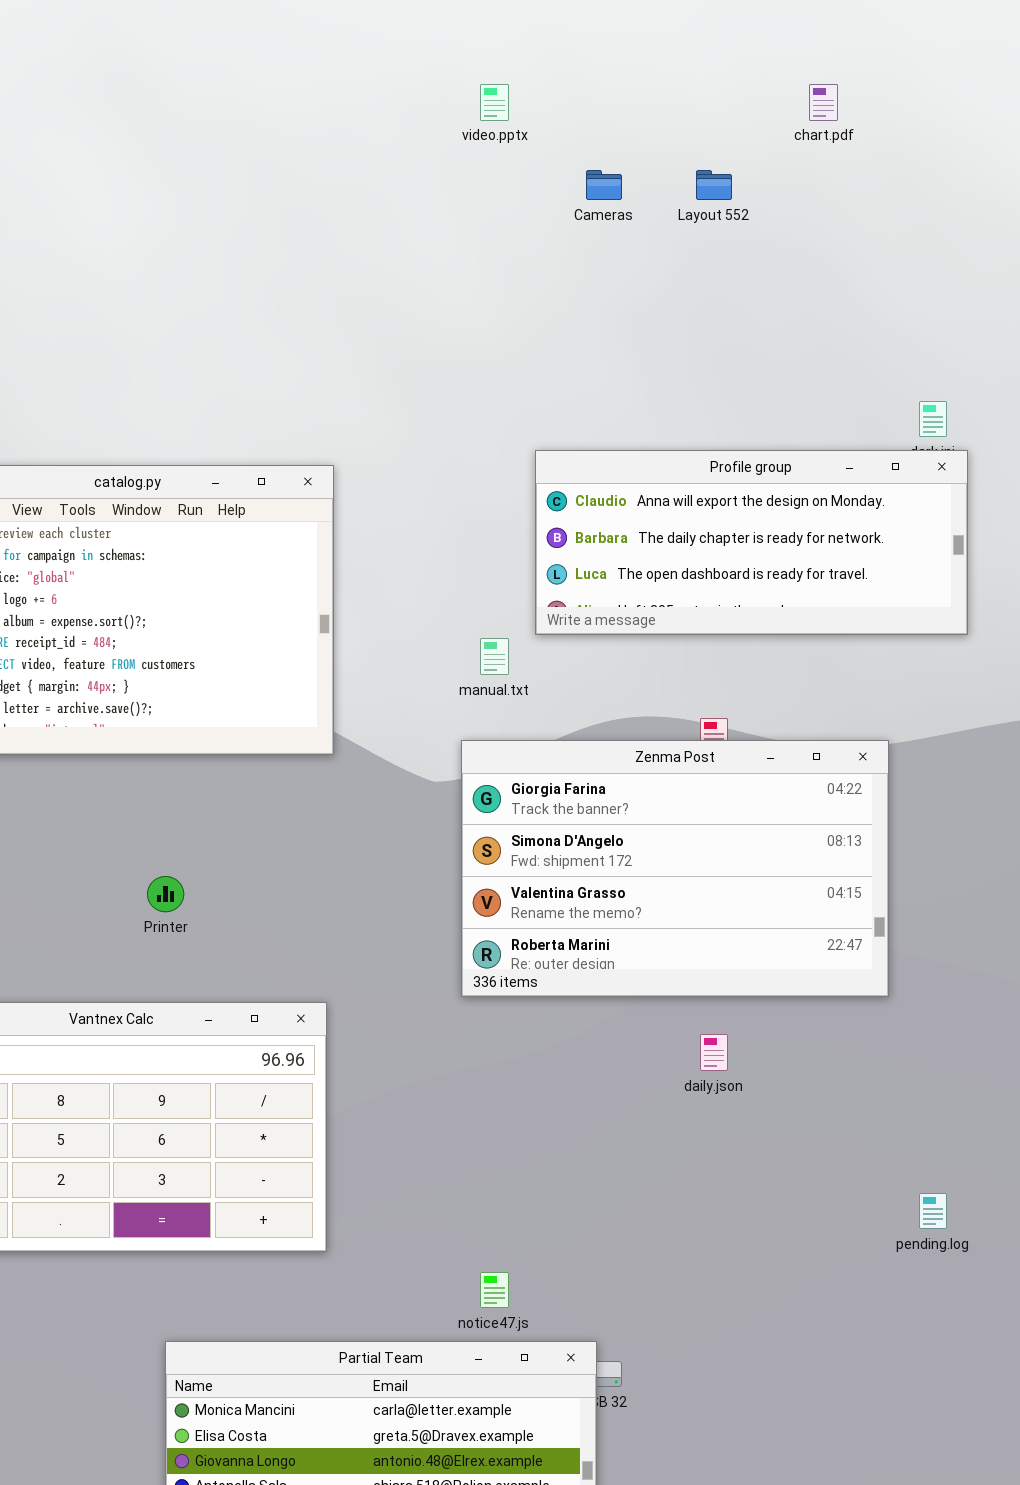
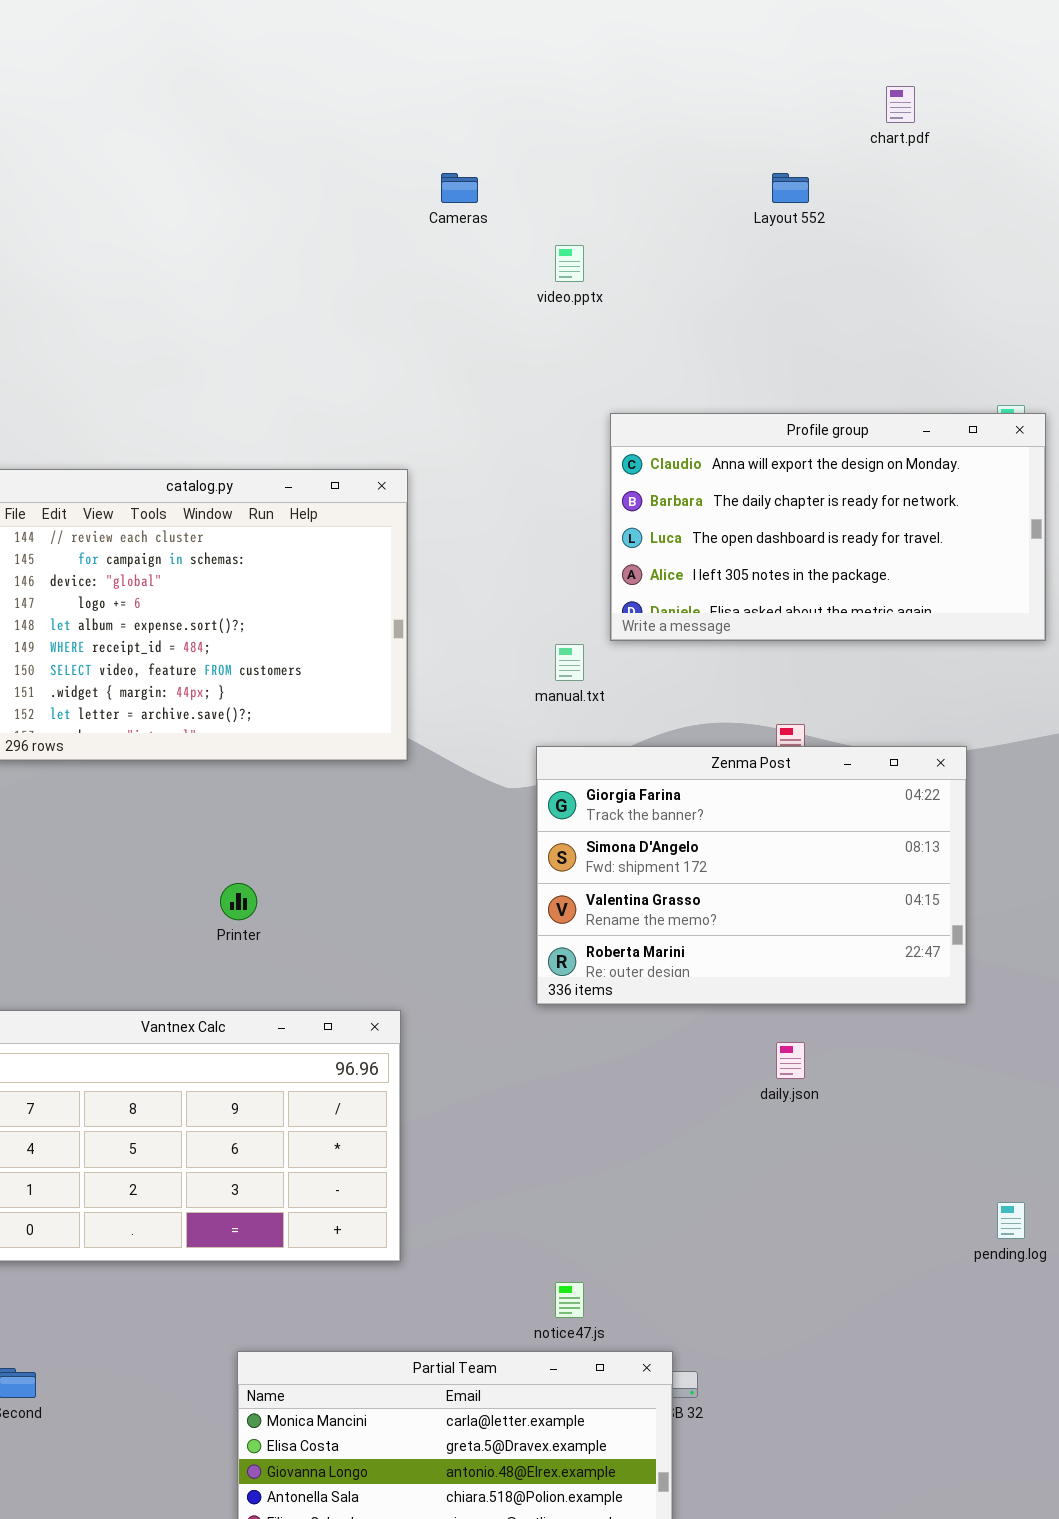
video.pptx: [480,84,509,121] -> [555,245,584,282], moved
Cameras: [586,170,622,200] -> [441,173,478,203], moved
Profile group: [535,450,968,635] -> [610,413,1046,641], resized

